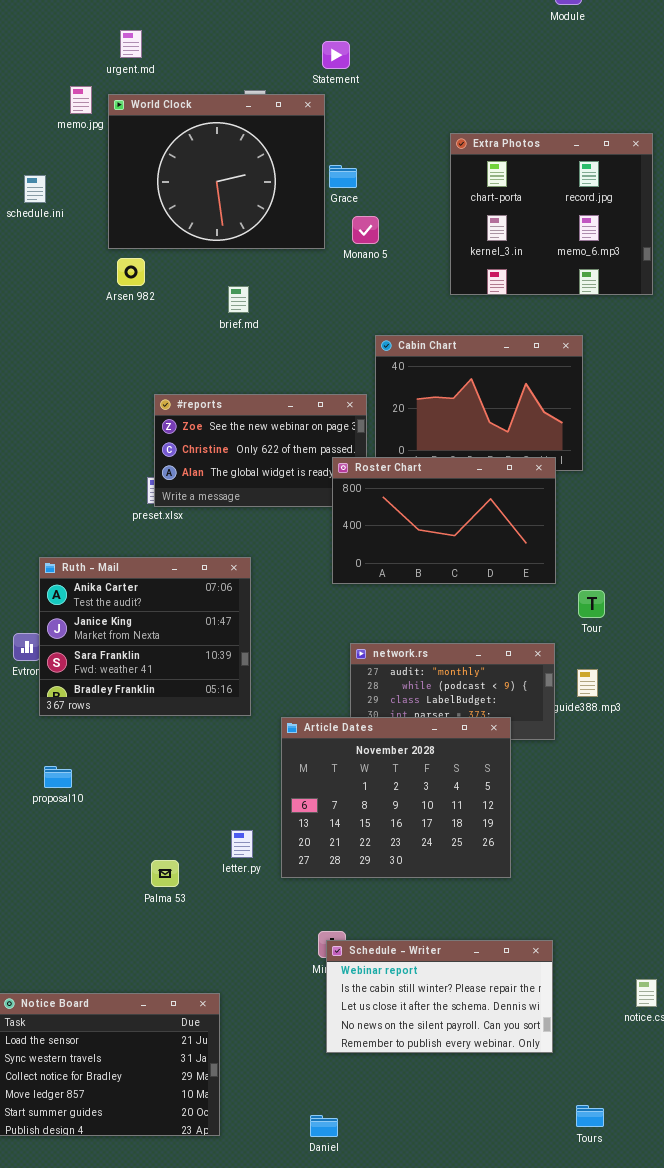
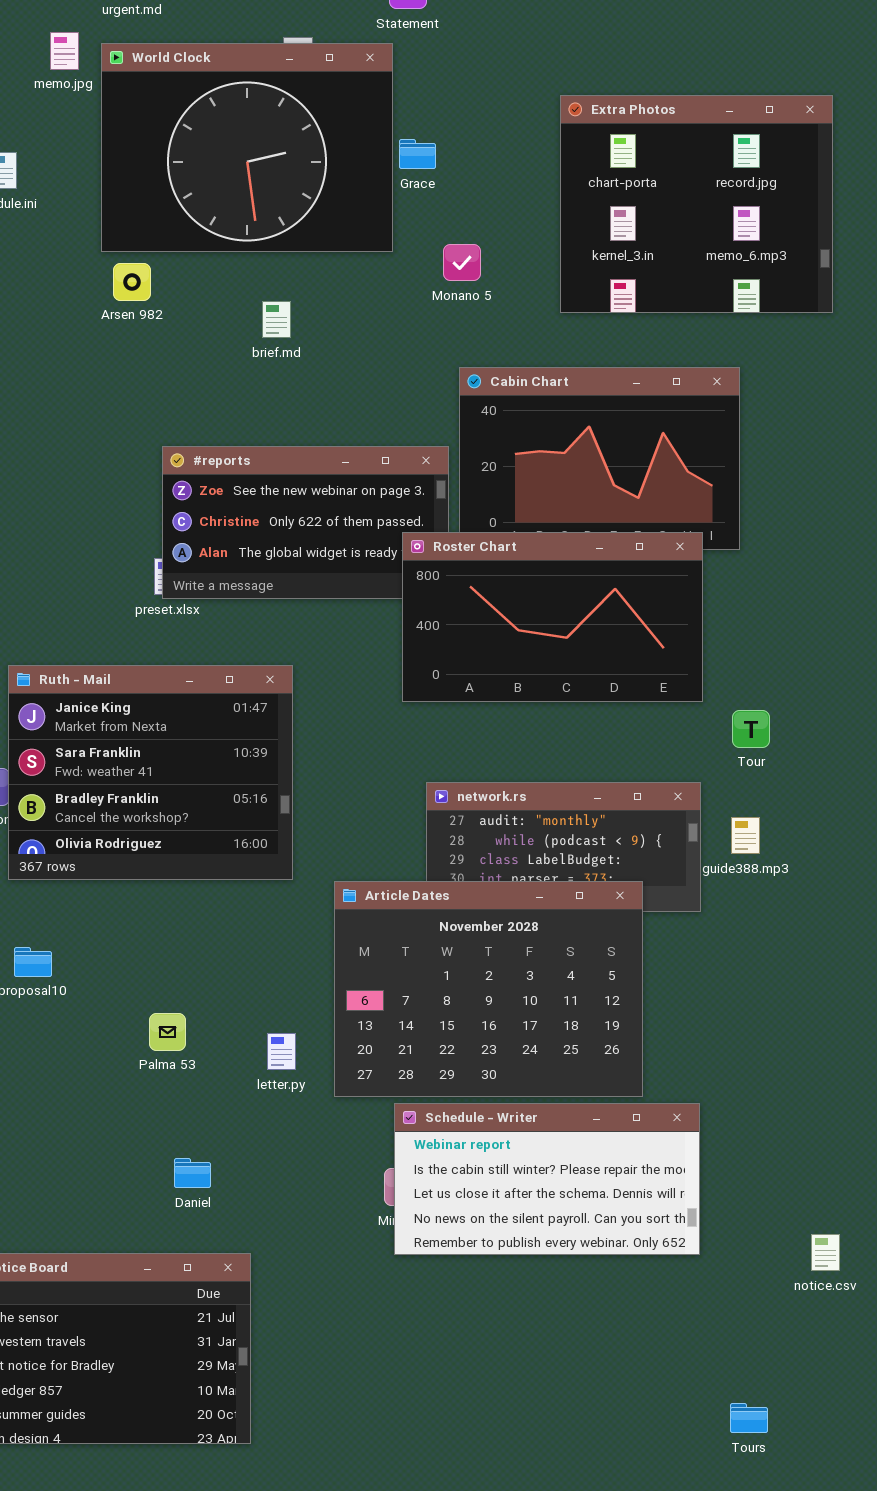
Monano 5: [352,216,379,244] -> [443,244,481,281], moved
Ruth - Mail: [39,557,251,716] -> [8,665,293,880], scrolled down 1 row
Palma 53: [151,860,179,887] -> [149,1013,186,1051], moved
Schedule - Writer: [326,940,553,1053] -> [394,1103,700,1255], moved
Daniel: [310,1115,338,1137] -> [174,1158,211,1188], moved

